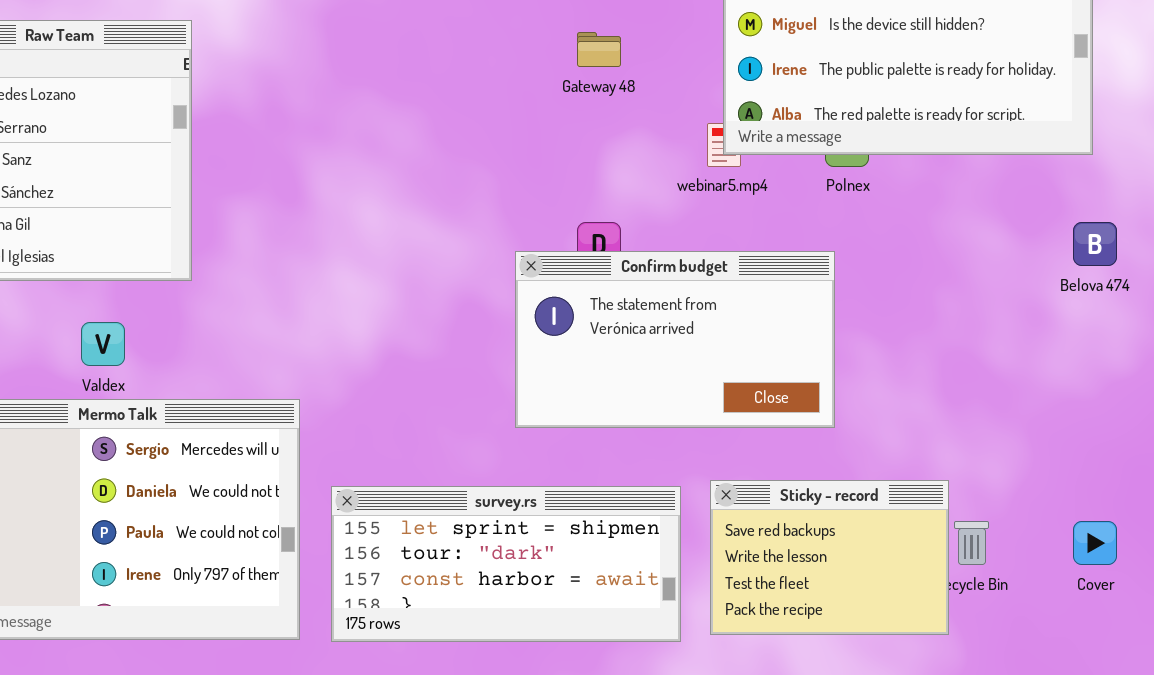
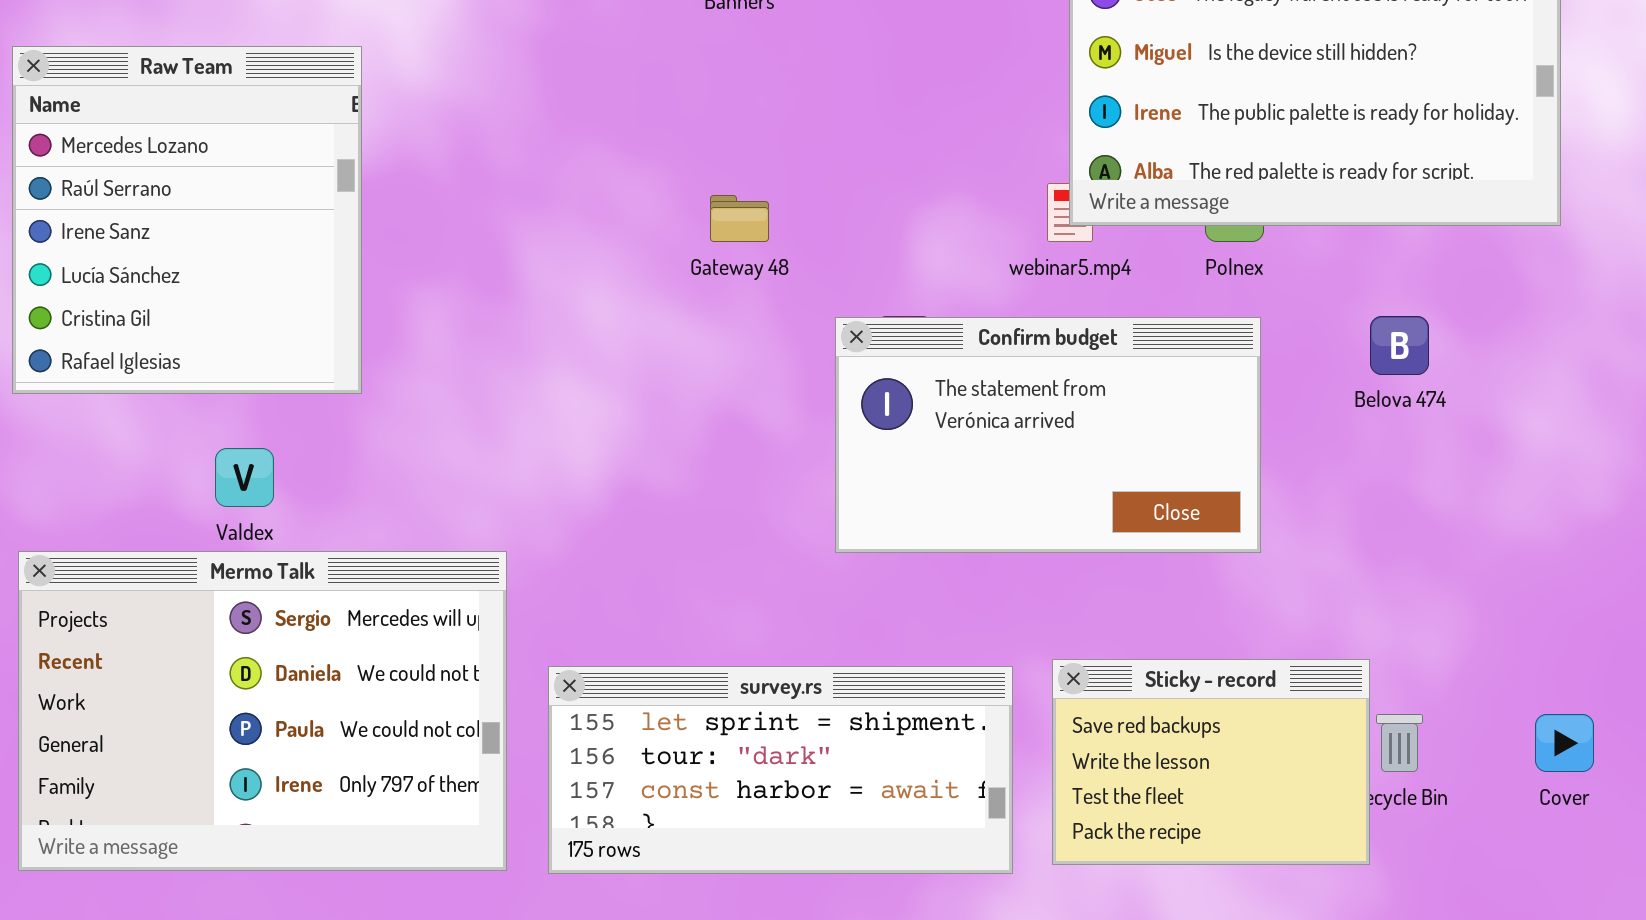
Gateway 48: [577,32,621,67] -> [710,195,769,242], moved
Belova 474: [1073,222,1117,266] -> [1370,316,1429,375], moved
Confirm budget: [515,251,835,428] -> [835,317,1261,553], moved

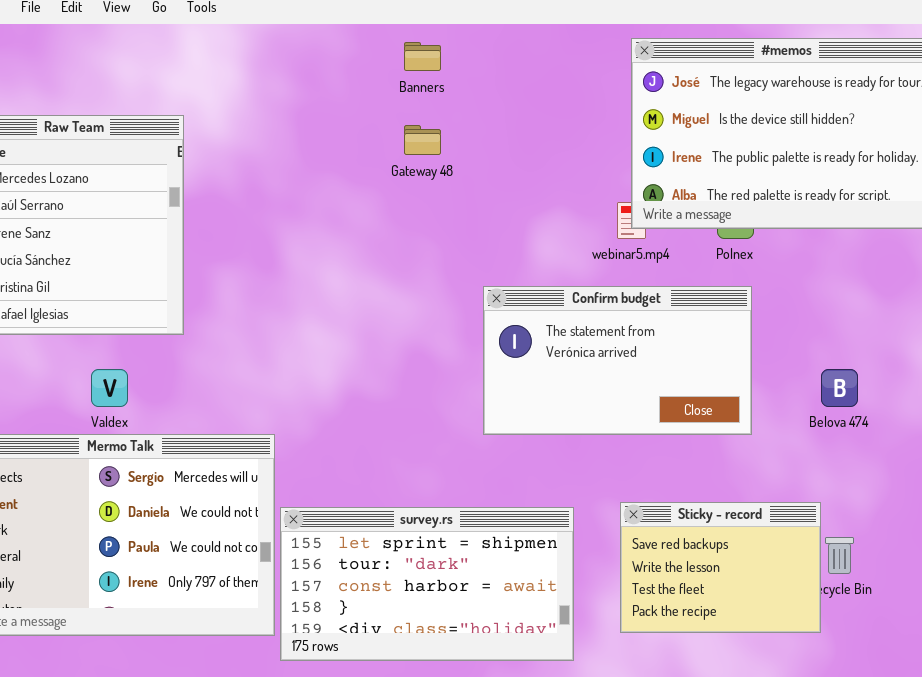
Gateway 48: [710,195,769,242] -> [404,125,441,155], moved
Belova 474: [1370,316,1429,375] -> [821,369,858,407], moved
survey.rs: [548,666,1013,874] -> [280,507,574,661], moved, resized

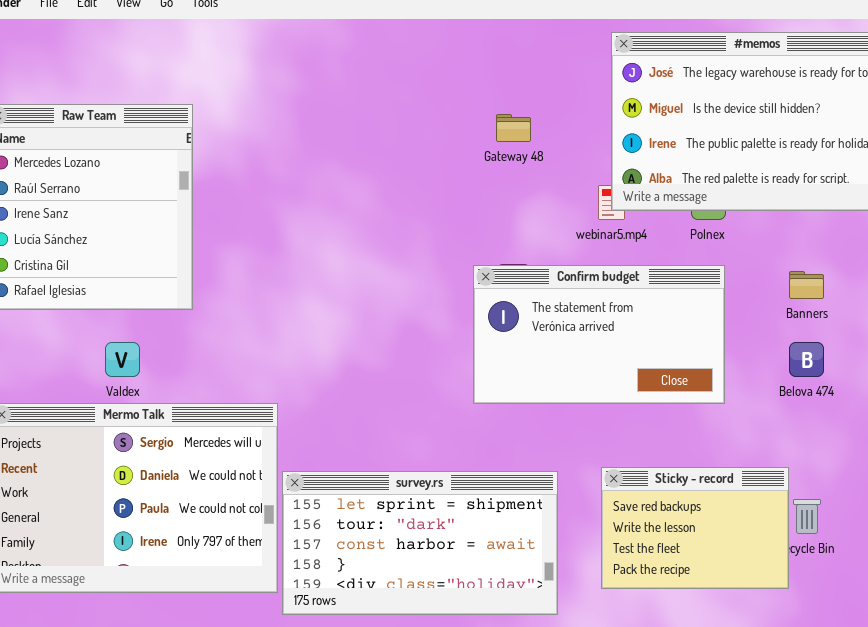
Banners: [404,42,441,71] -> [789,271,824,299], moved
Gateway 48: [404,125,441,155] -> [496,114,531,142], moved

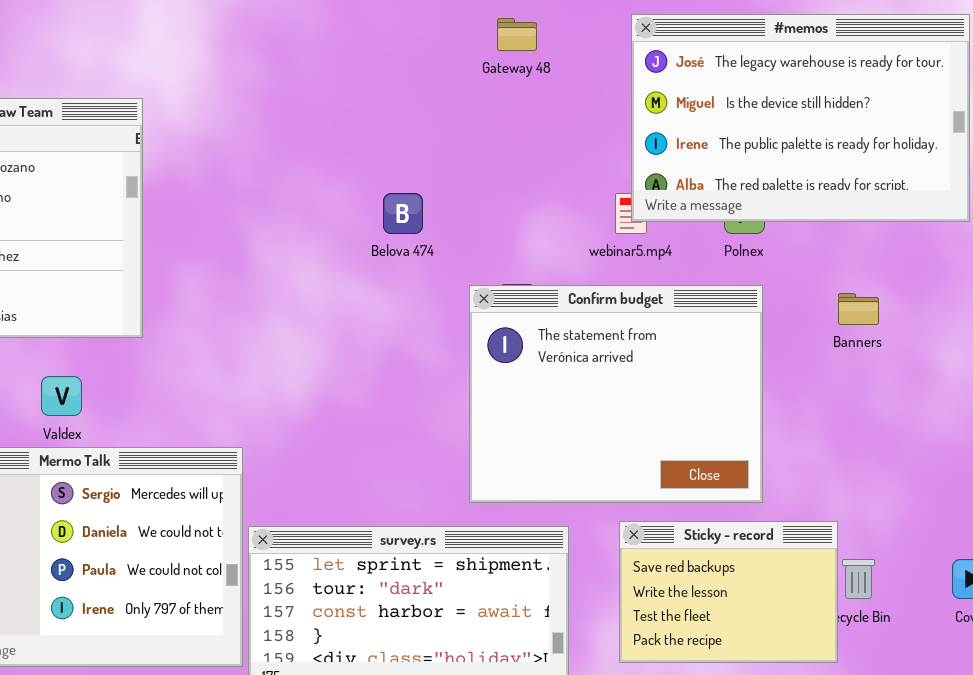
Gateway 48: [496,114,531,142] -> [497,18,537,51], moved
Confirm budget: [473,265,725,404] -> [469,285,763,503], resized
Belova 474: [789,342,824,377] -> [383,193,423,234], moved

